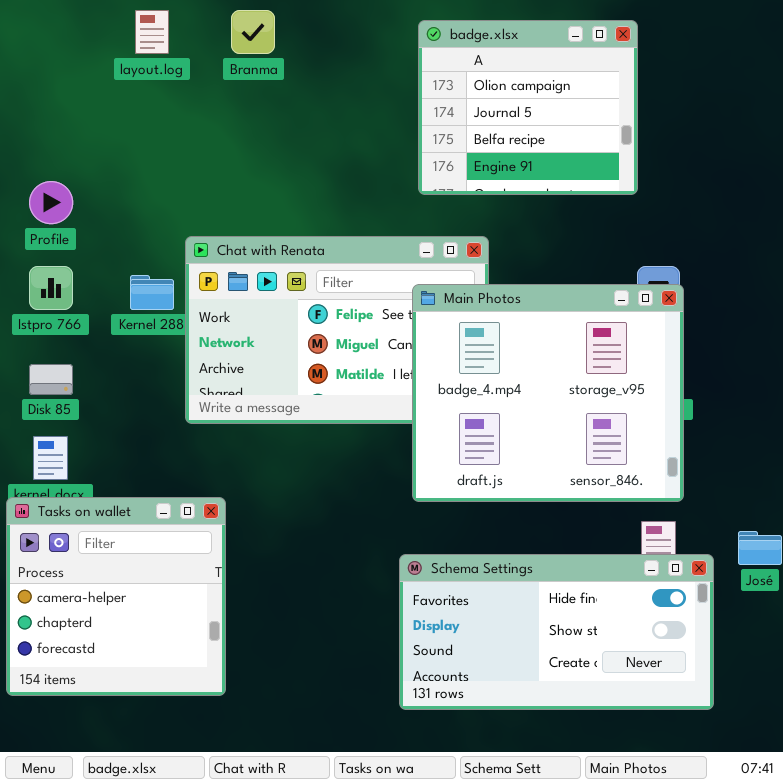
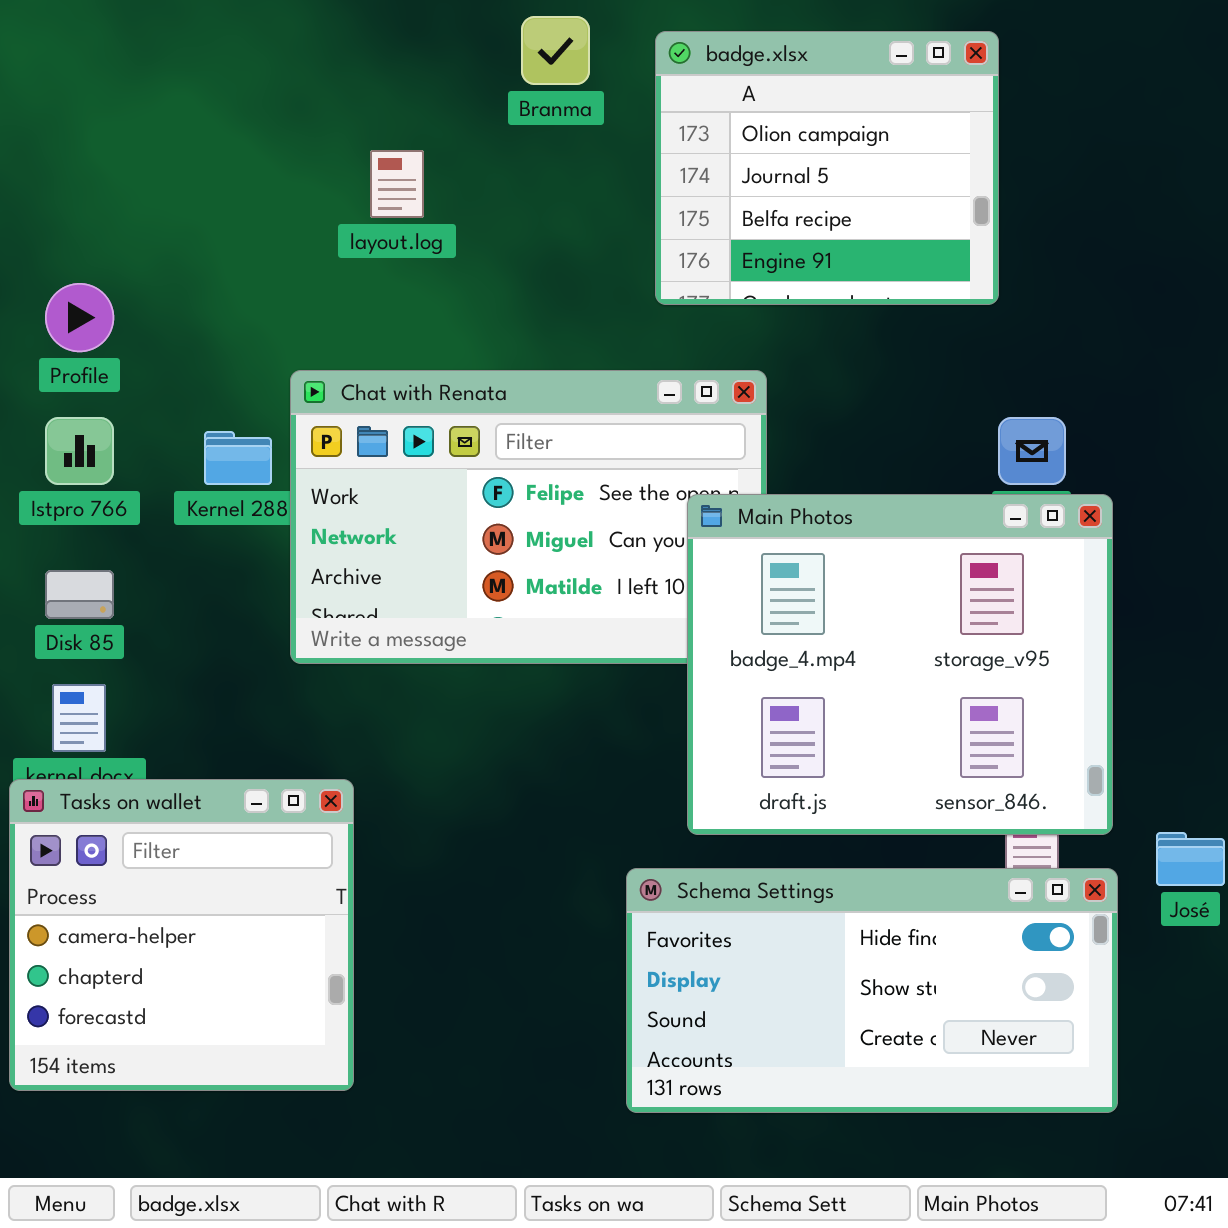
layout.log: [135,10,169,54] -> [370,150,424,218], moved
Branma: [231,10,275,54] -> [521,16,590,85], moved
Main Photos: [412,284,684,502] -> [687,494,1113,835], moved

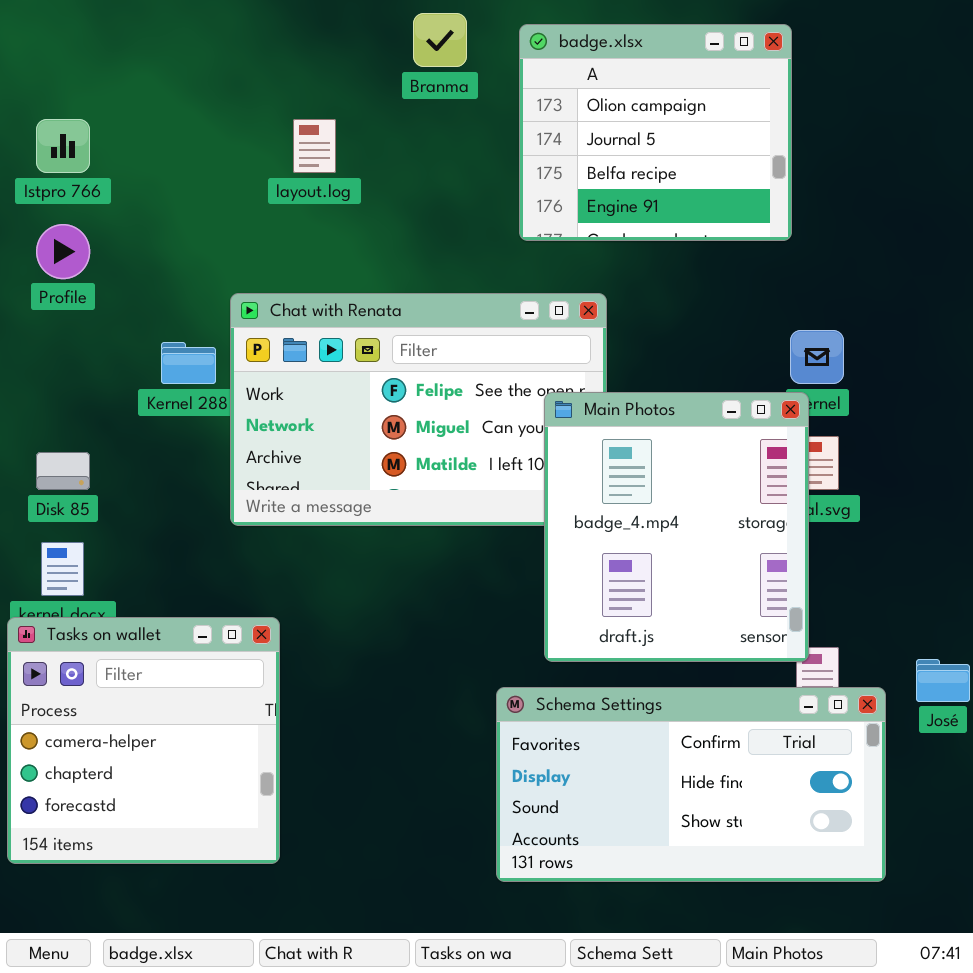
Istpro 766: [45,417,114,485] -> [36,119,90,173], moved
Main Photos: [687,494,1113,835] -> [544,392,809,662], resized
Schema Settings: [626,868,1118,1113] -> [496,687,886,882], scrolled up 1 row

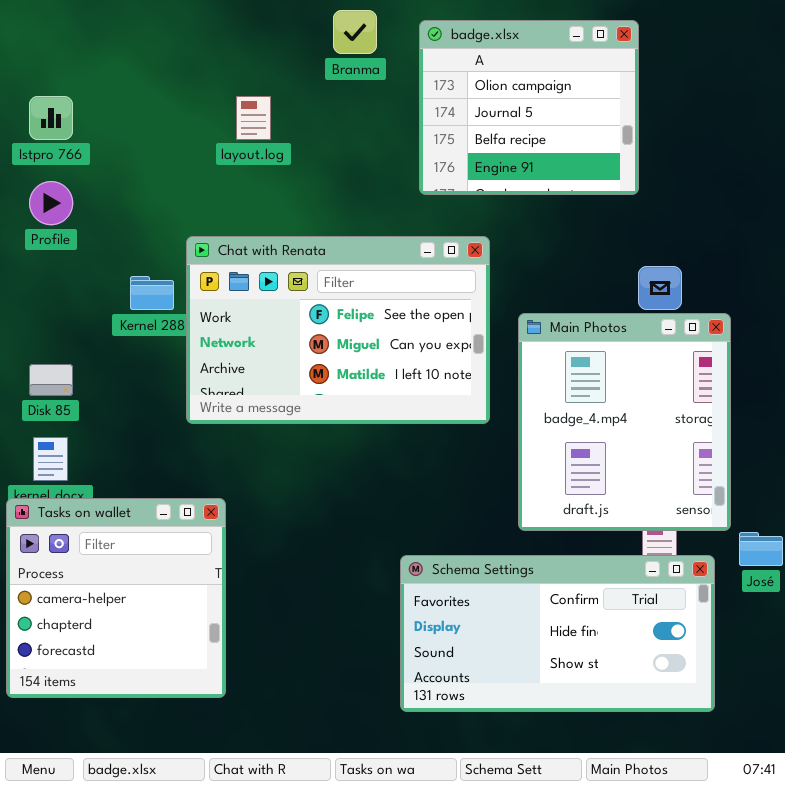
Main Photos: [544,392,809,662] -> [518,313,731,531], moved

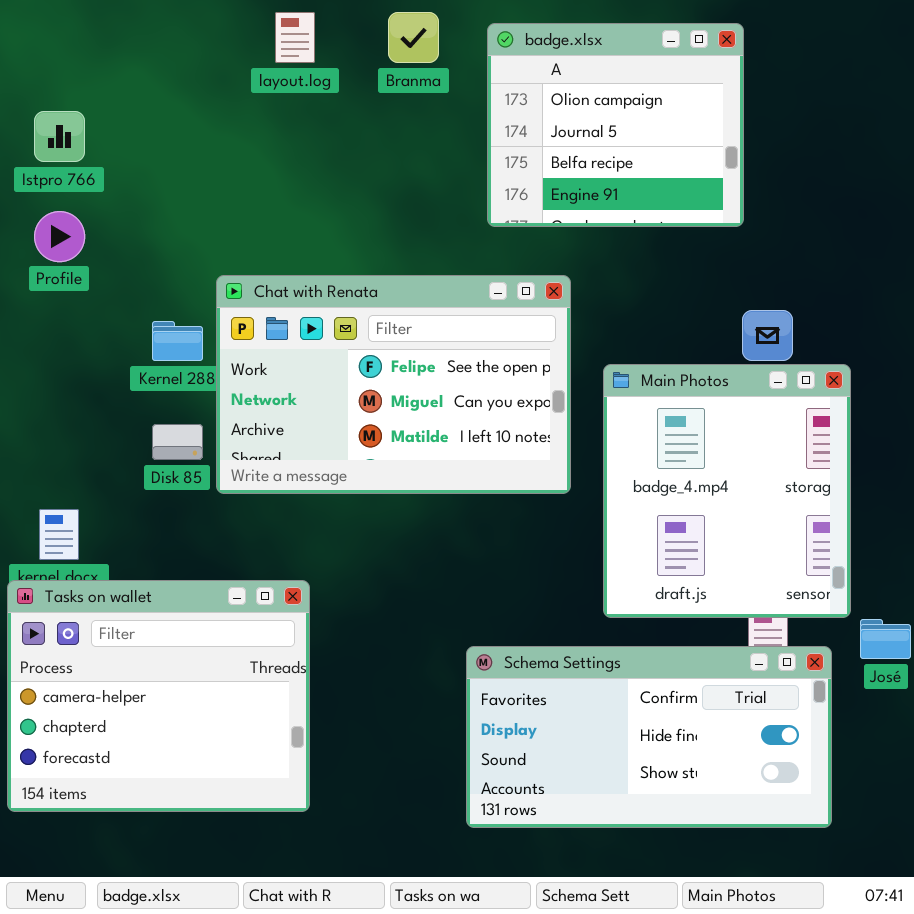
layout.log: [236,96,271,140] -> [275,12,315,63], moved
Disk 85: [29,364,73,396] -> [152,424,203,460], moved
Tasks on wallet: [6,498,226,698] -> [7,580,310,812], resized

